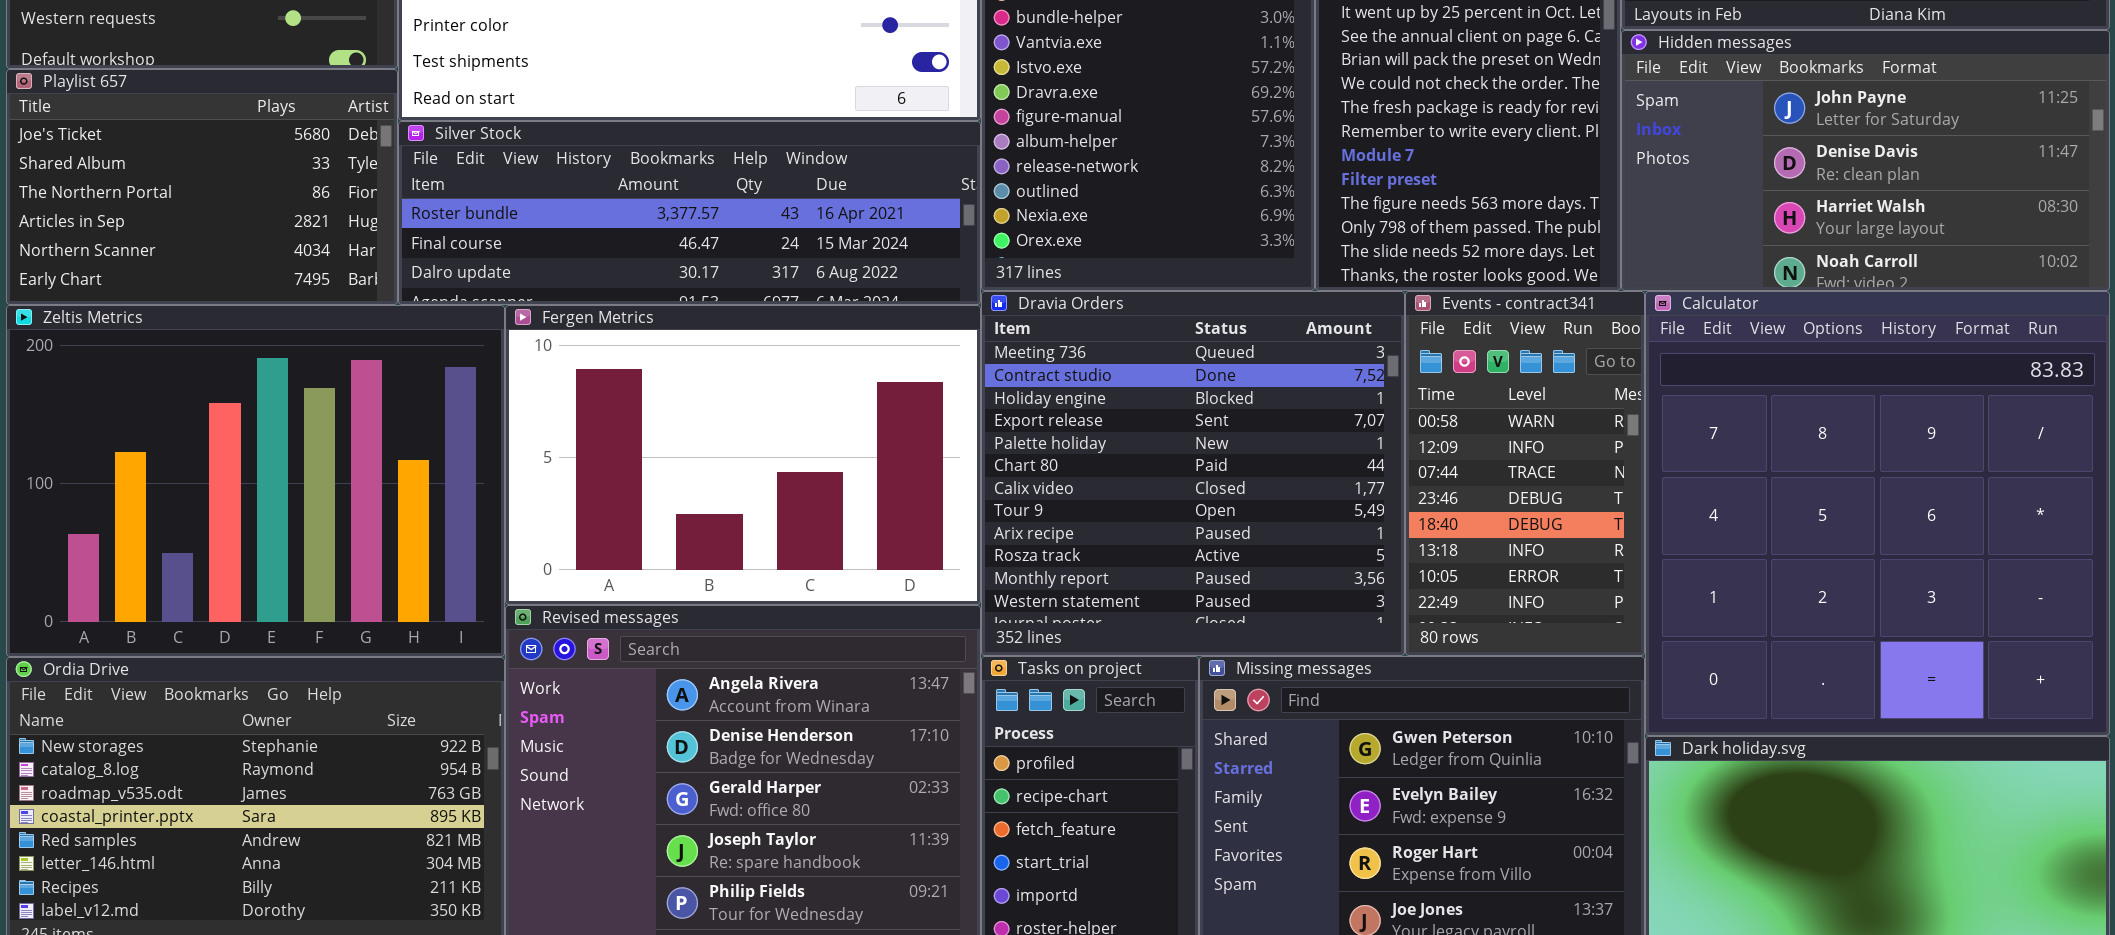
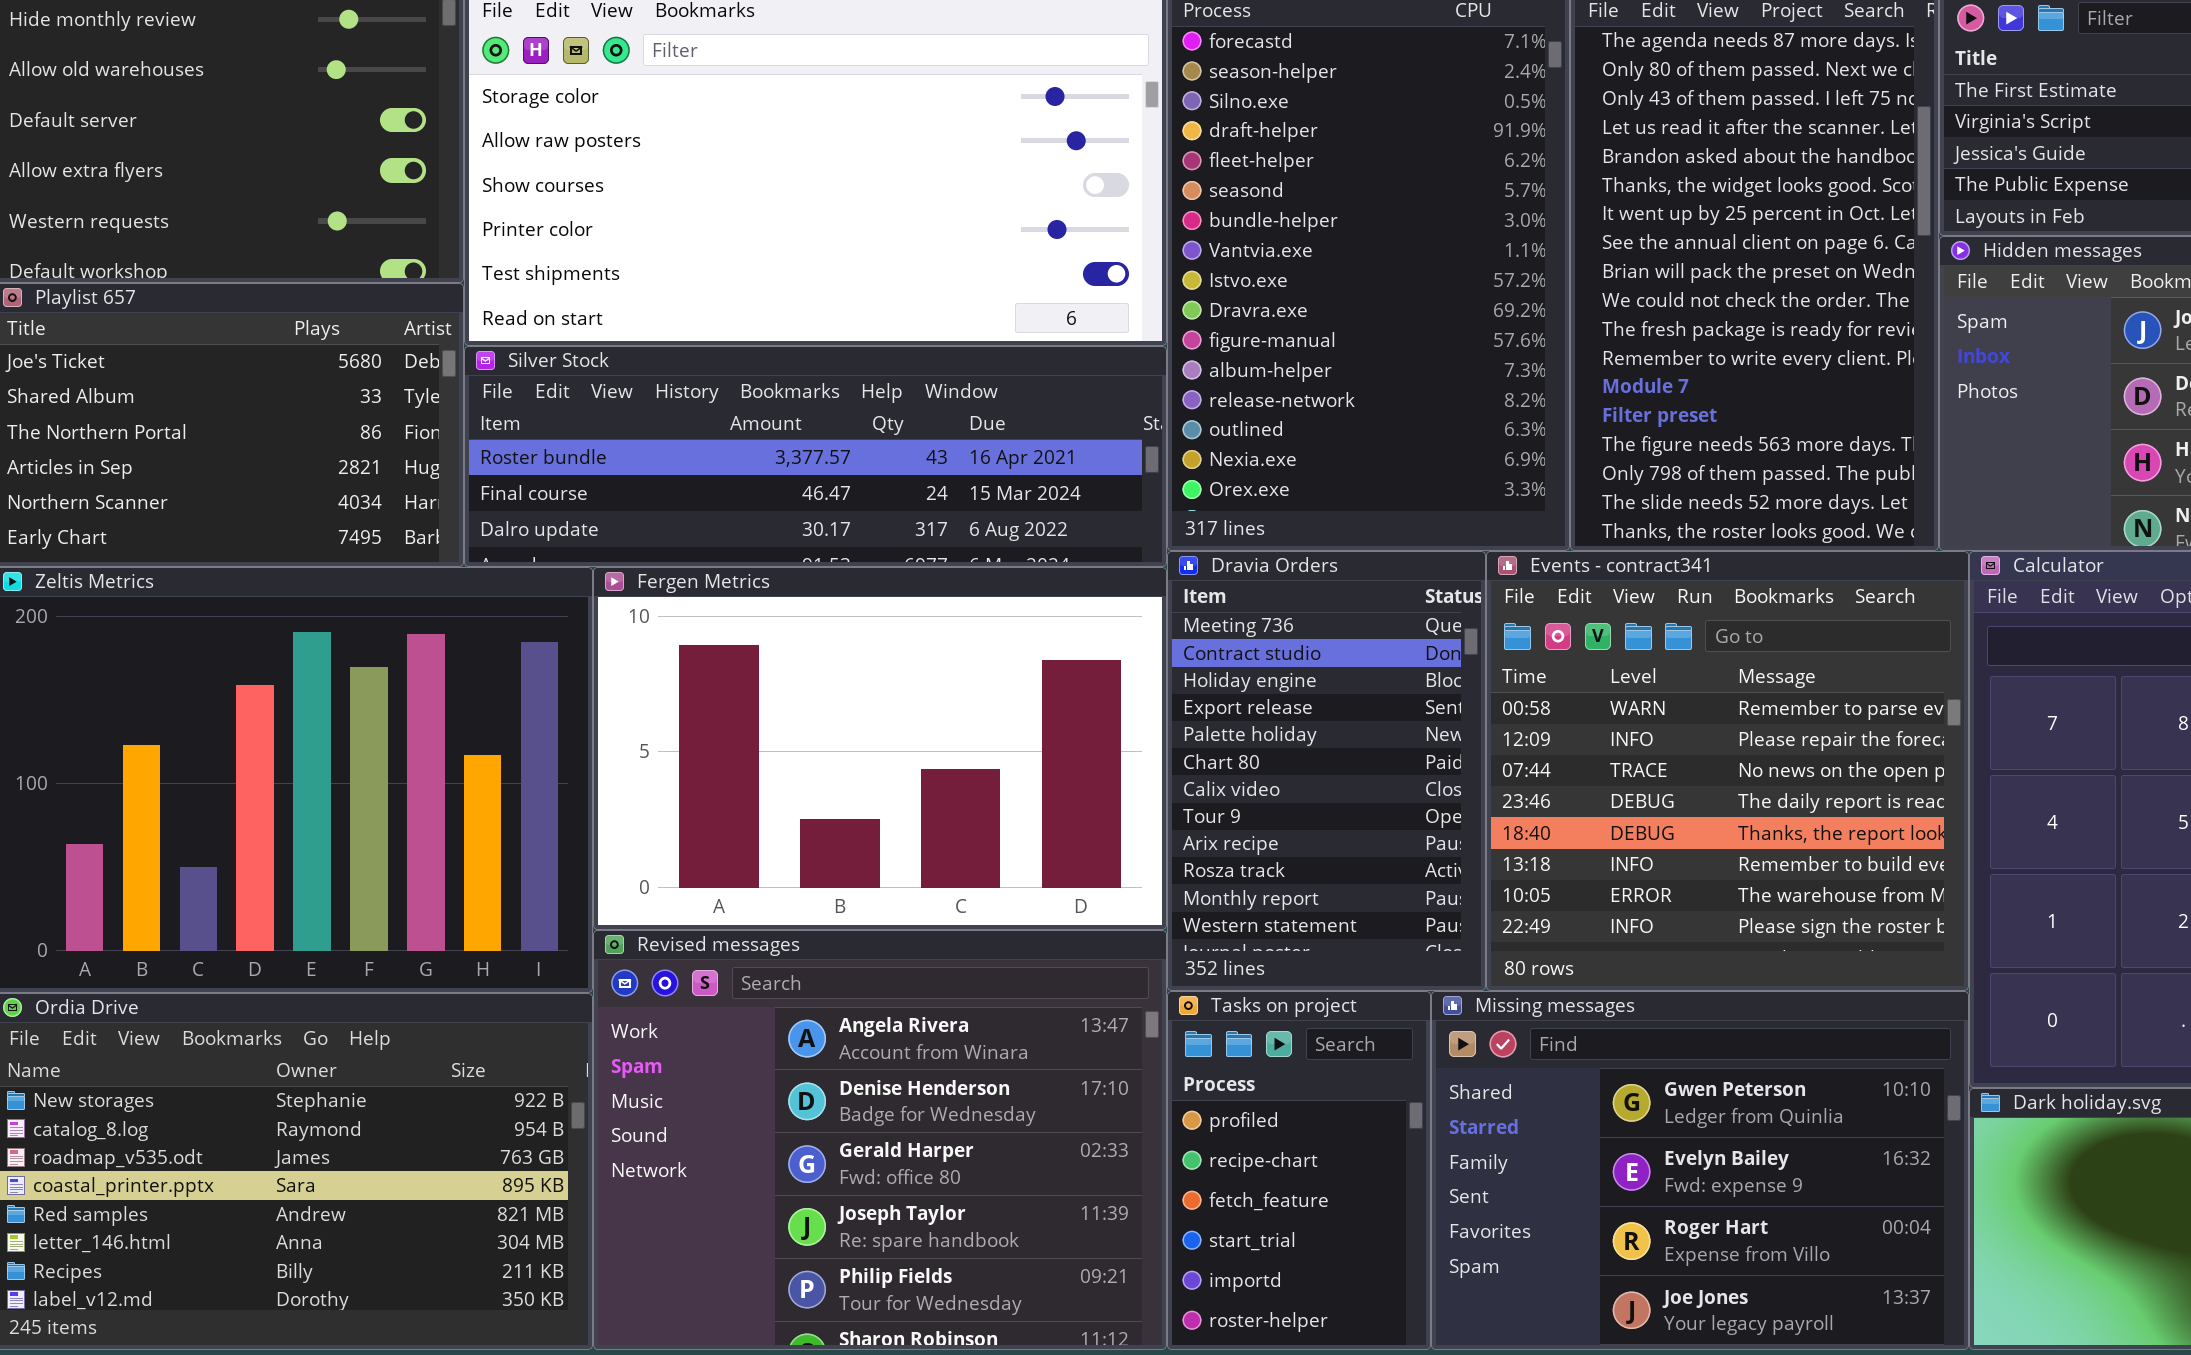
Dravia Orders: [981,291,1405,656] -> [1167,551,1486,991], resized
Events - contract341: [1405,291,1645,656] -> [1486,551,1969,991], resized

